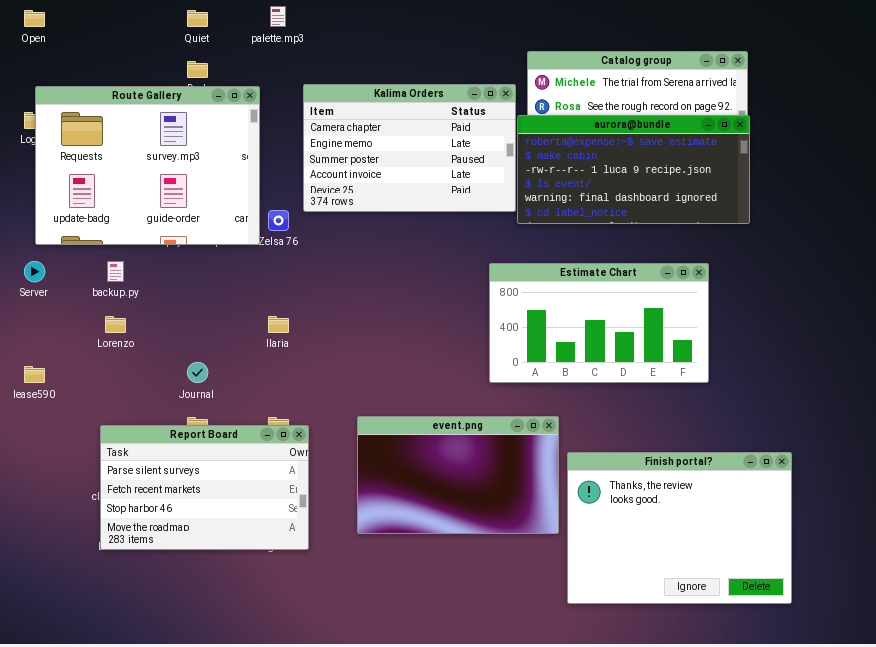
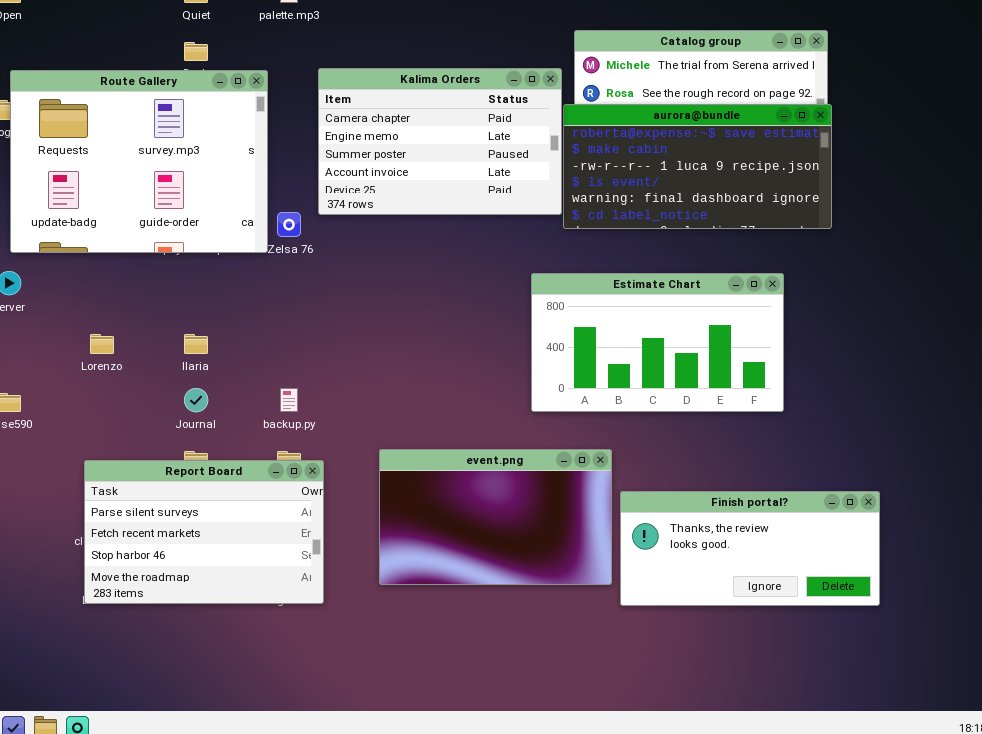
backup.py: [107,261,124,282] -> [280,388,298,412], moved
Ilaria: [268,316,289,333] -> [184,334,208,354], moved
Finish portal?: [567,452,792,604] -> [620,491,880,606], resized

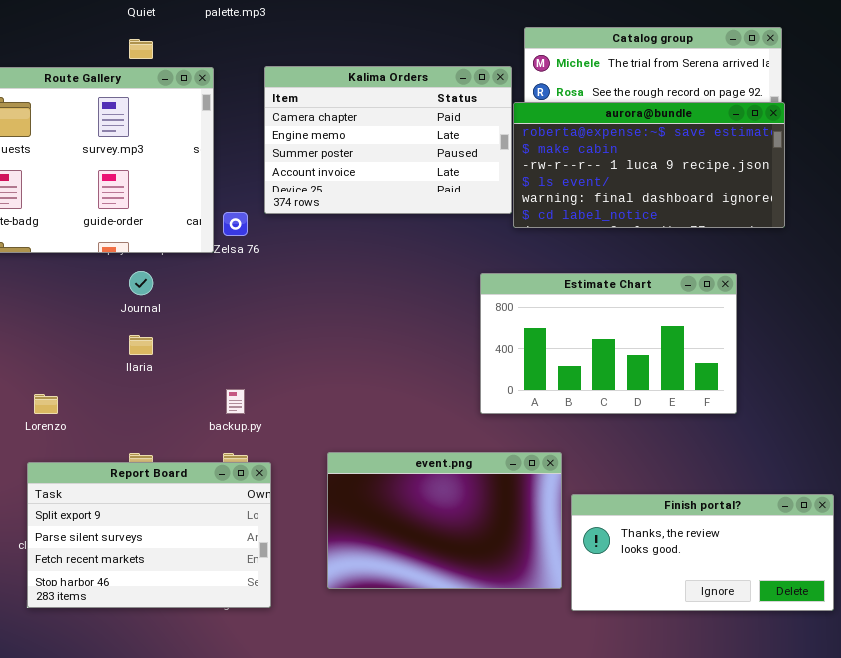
Lorenzo: [90,334,114,354] -> [34,394,58,414], moved
Journal: [184,388,208,412] -> [129,271,153,295], moved
Report Board: [84,460,324,604] -> [27,462,271,608], scrolled up 1 row

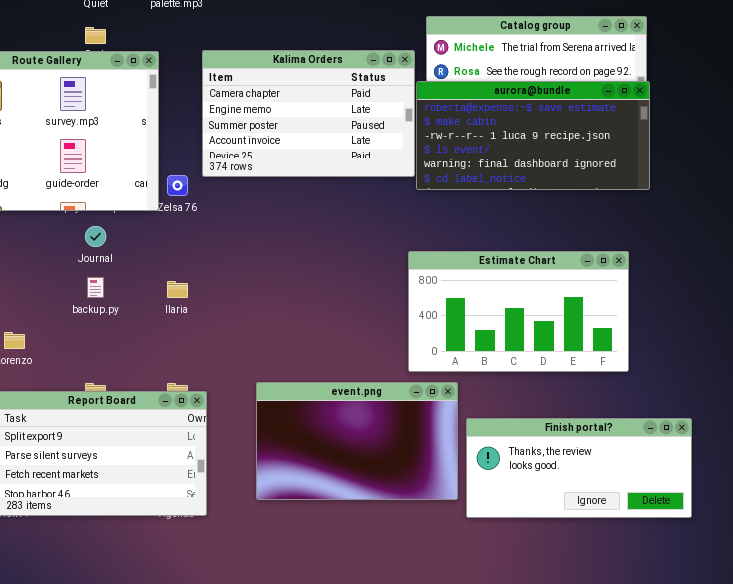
Estimate Chart: [480,273,737,414] -> [408,251,629,372], moved
Ilaria: [129,335,153,355] -> [167,281,188,298], moved
backup.py: [226,389,245,414] -> [87,277,104,298], moved

